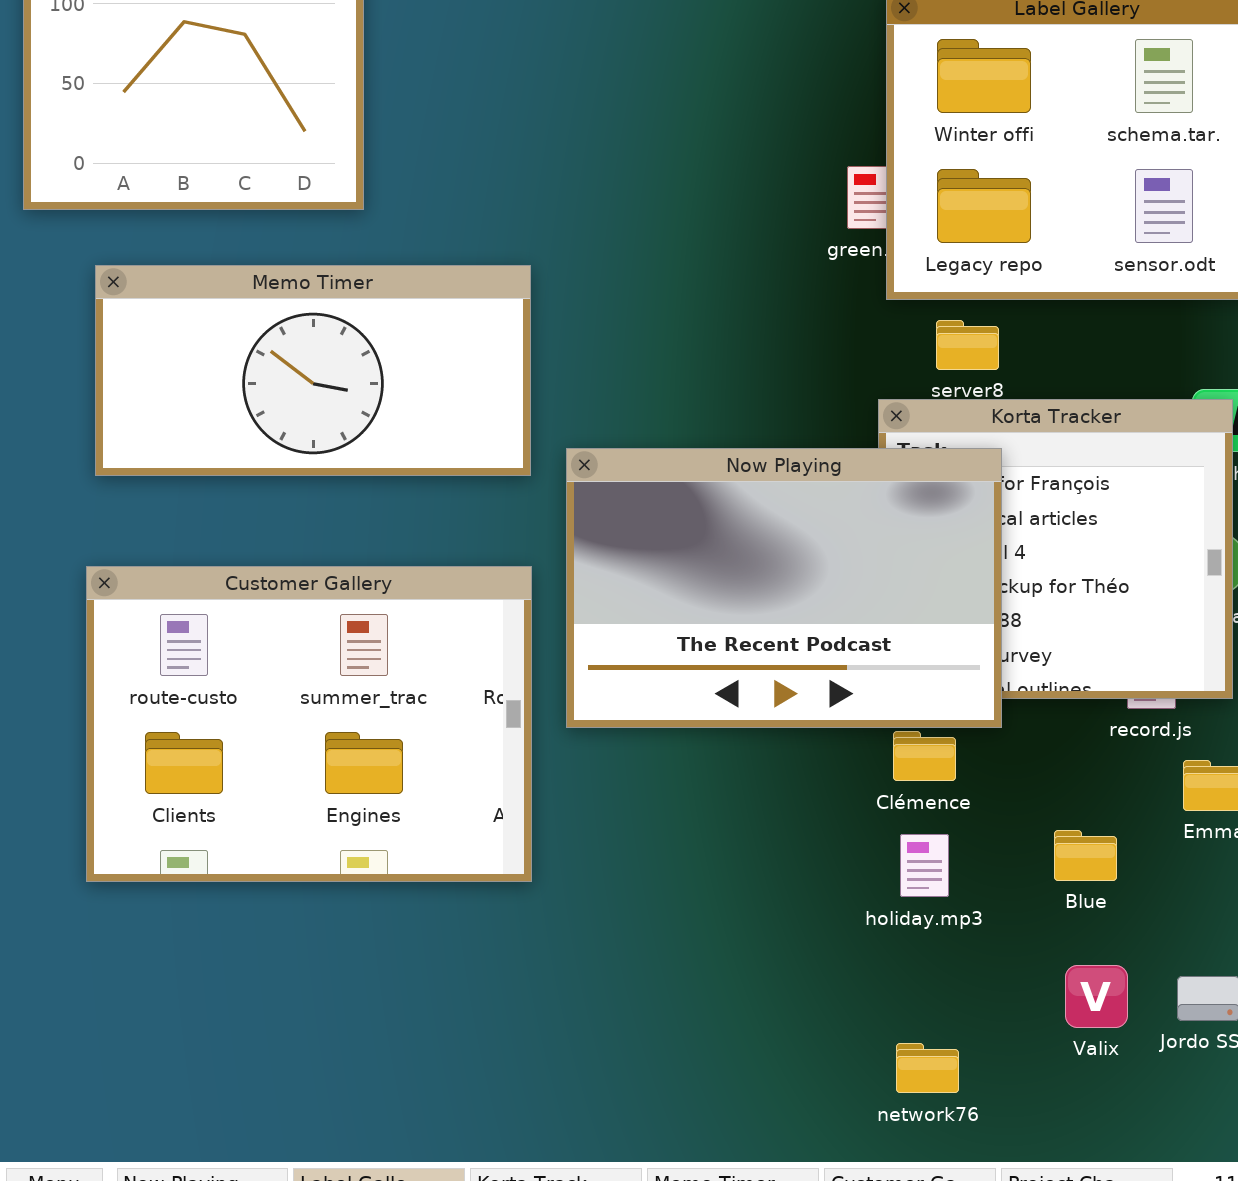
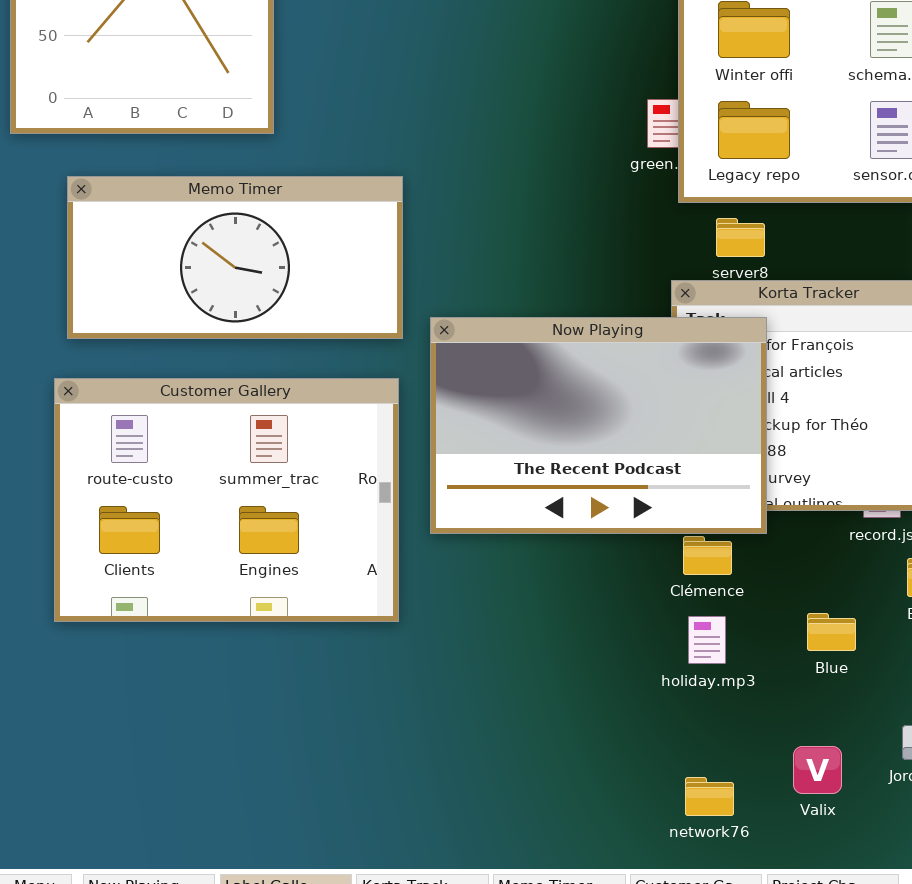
Customer Gallery: [86,566,532,882] -> [54,378,399,622], moved
Valix: [1065,965,1128,1028] -> [793,746,842,794], moved

